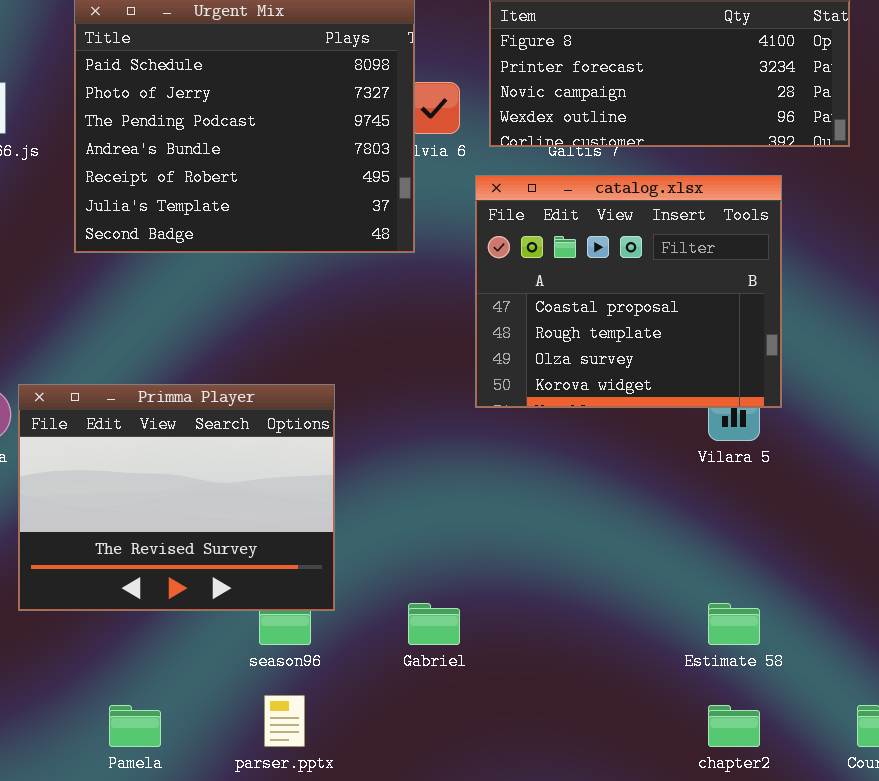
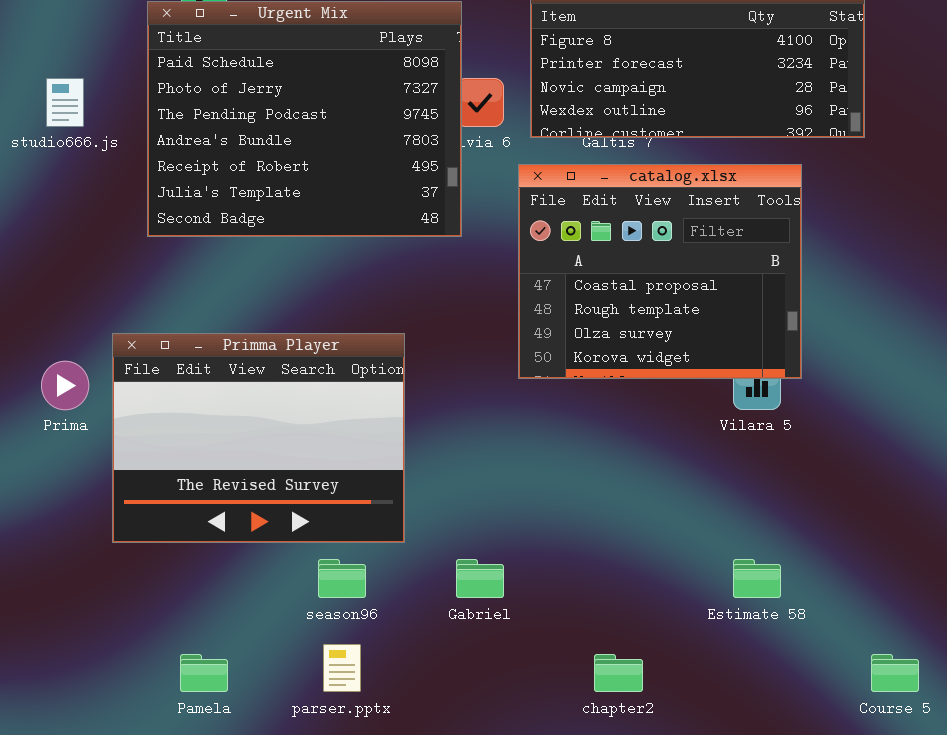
Primma Player: [18,384,335,611] -> [112,333,405,543], moved
chapter2: [708,705,760,747] -> [594,654,643,692], moved

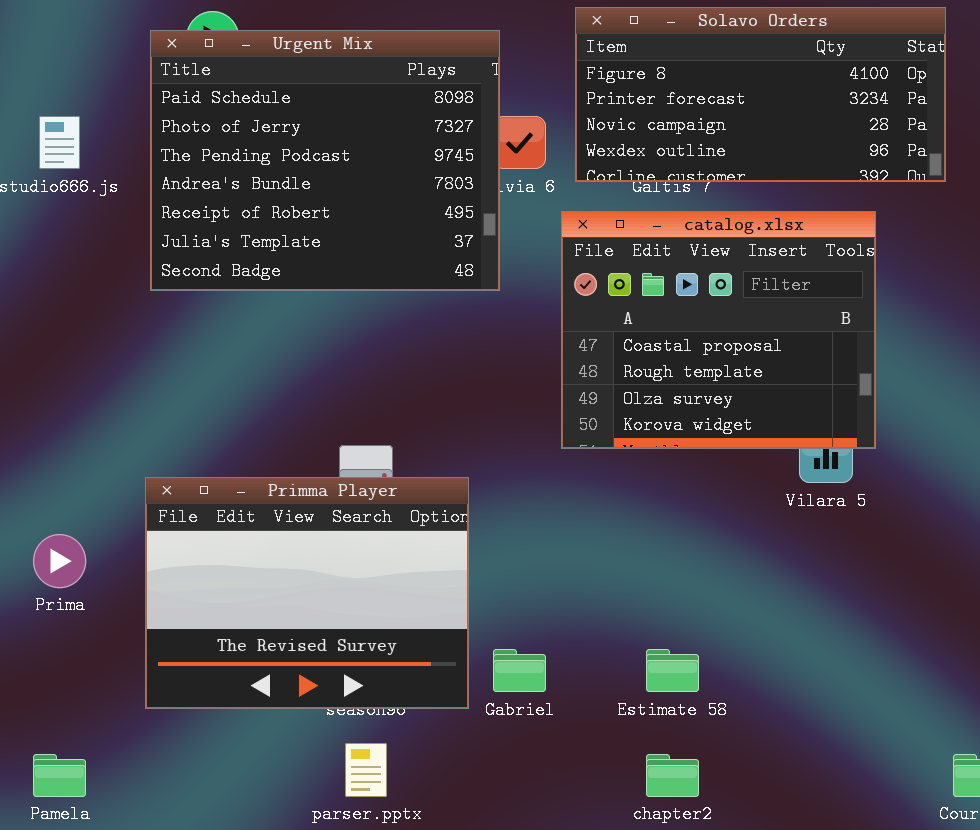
Primma Player: [112,333,405,543] -> [145,477,469,709], moved
Prima: [41,361,89,410] -> [33,534,86,588], moved
Estimate 58: [733,559,781,598] -> [646,649,699,692], moved
Pamela: [180,654,228,692] -> [33,754,86,797], moved

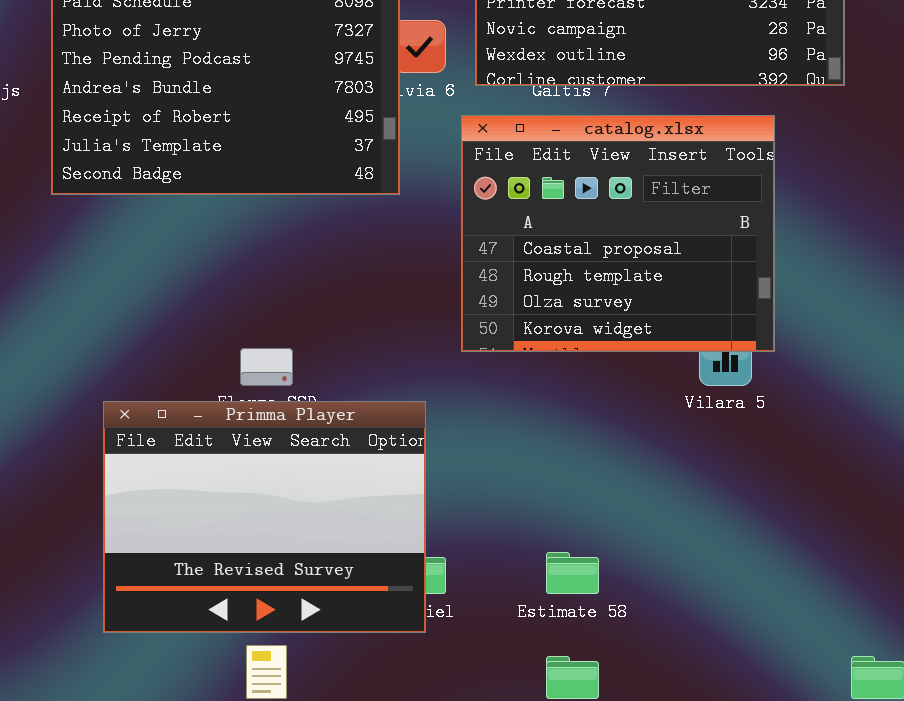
Primma Player: [145,477,469,709] -> [103,401,426,633], moved

